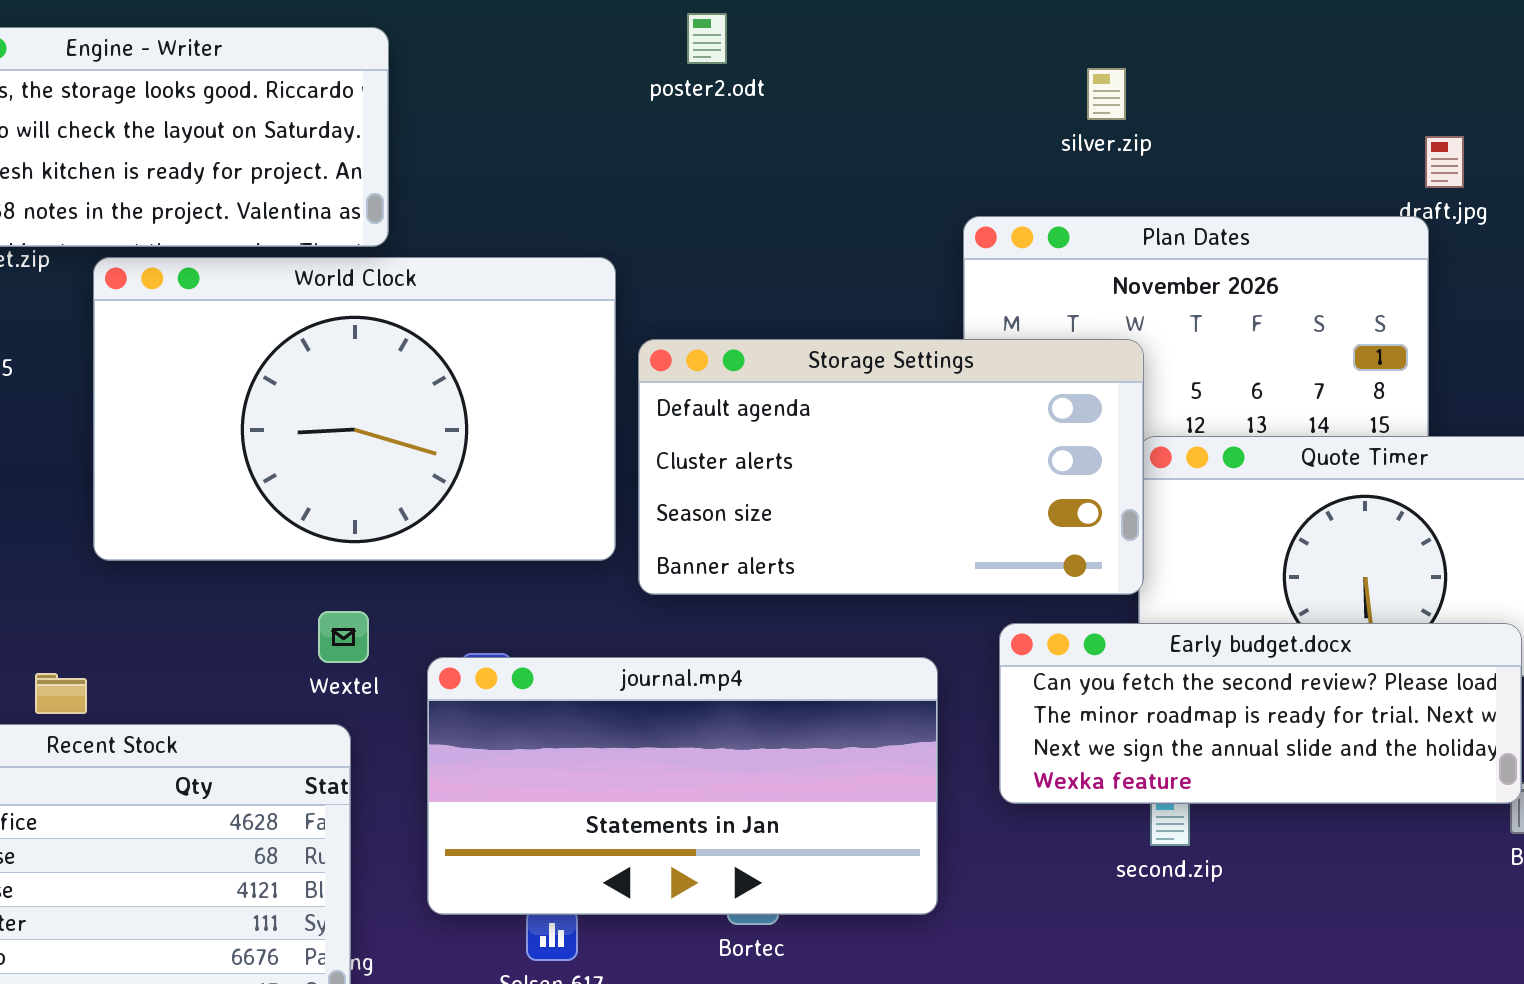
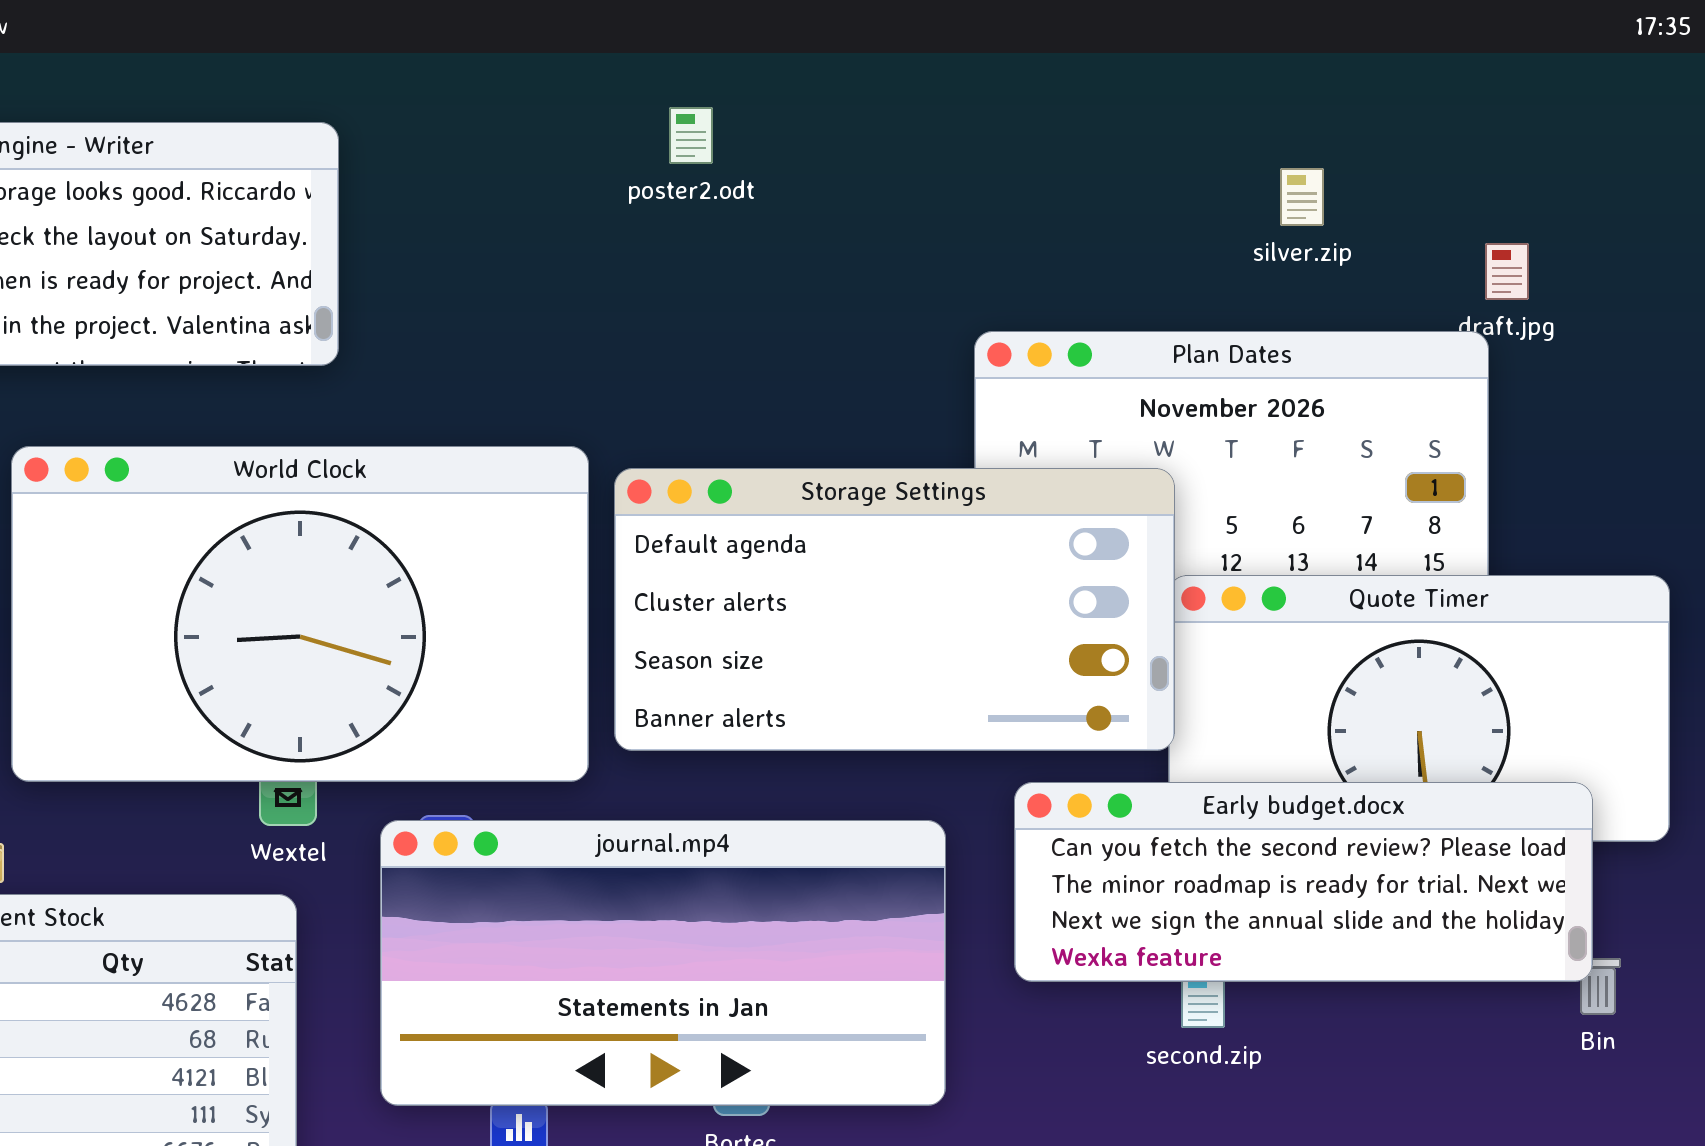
silver.zip: [1087,68,1126,120] -> [1280,168,1324,226], moved
World Clock: [93,257,616,561] -> [11,446,589,782], moved

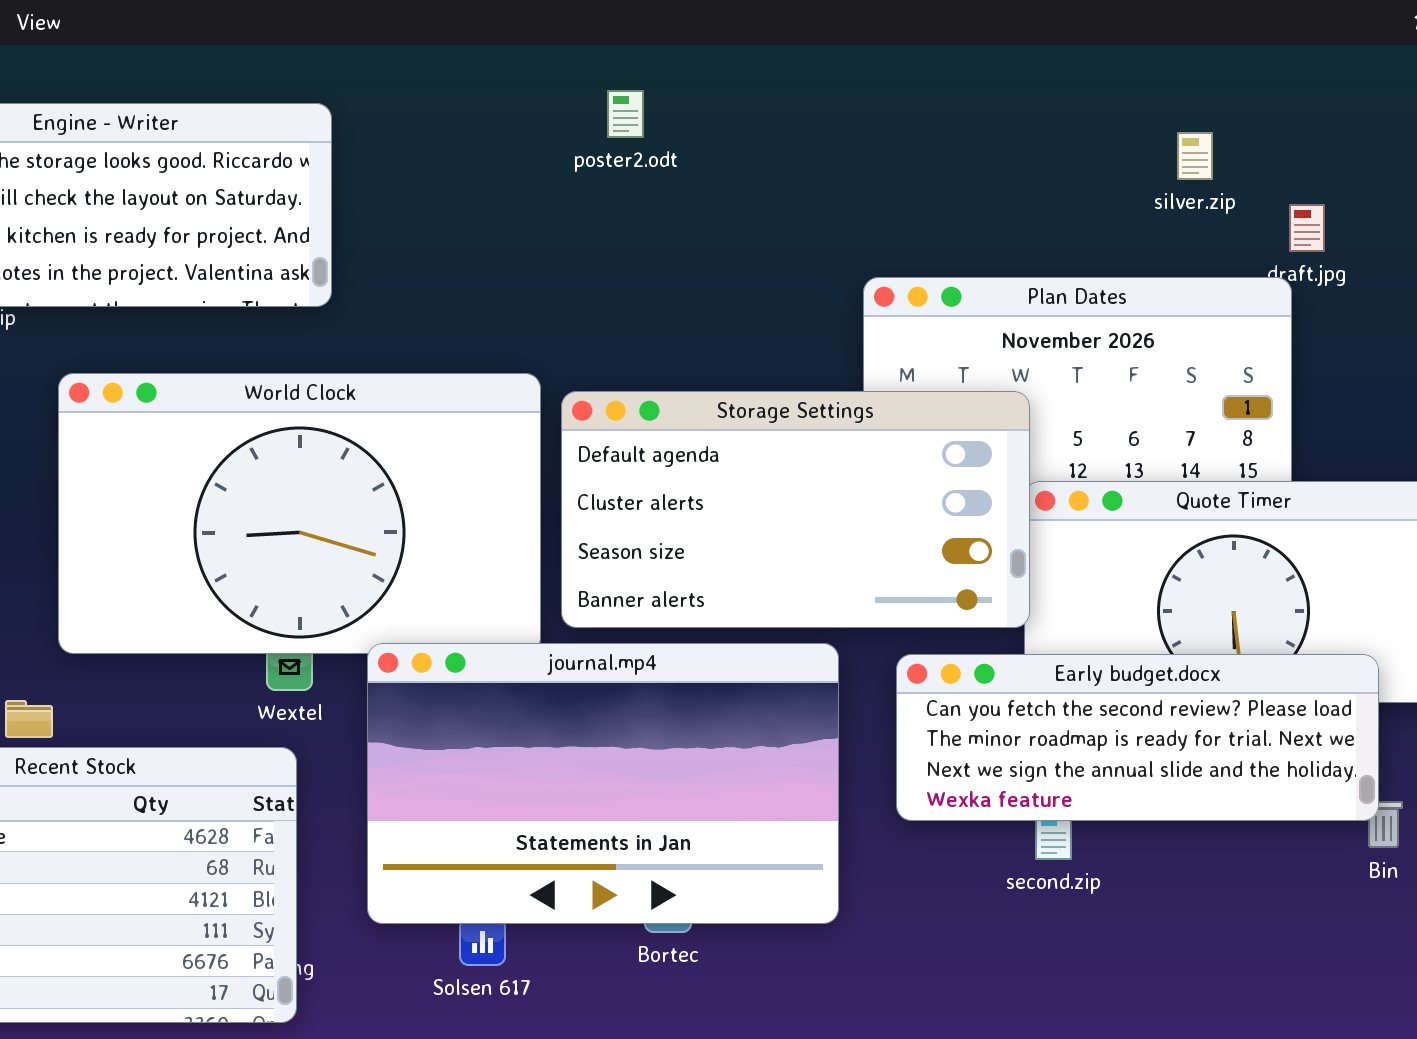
silver.zip: [1280,168,1324,226] -> [1177,132,1213,180], moved
journal.mp4: [380,820,946,1106] -> [367,643,839,924], resized

